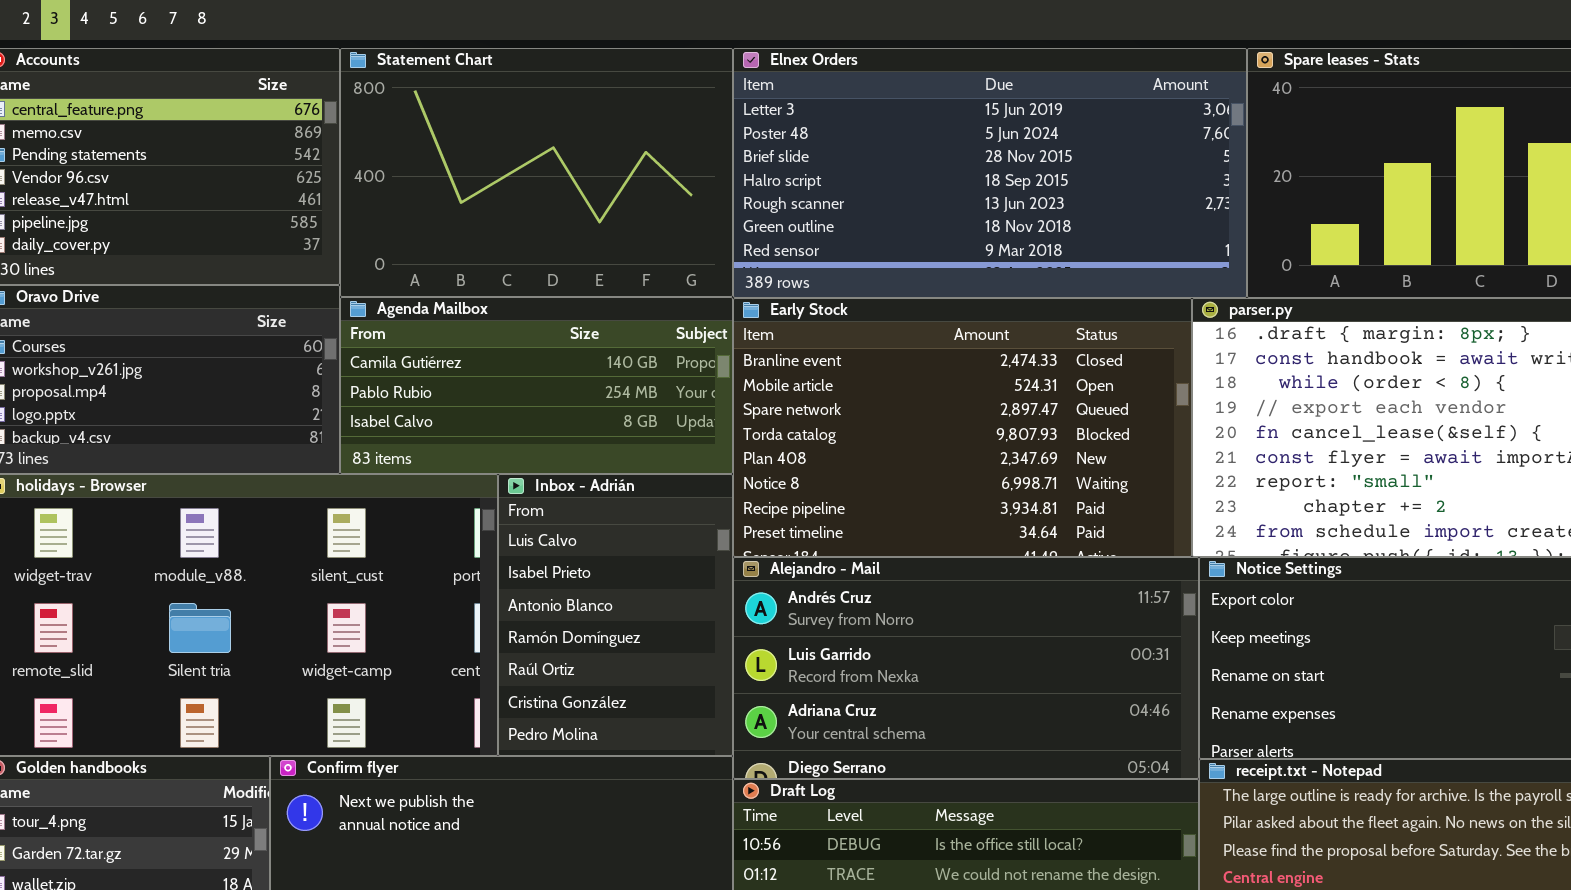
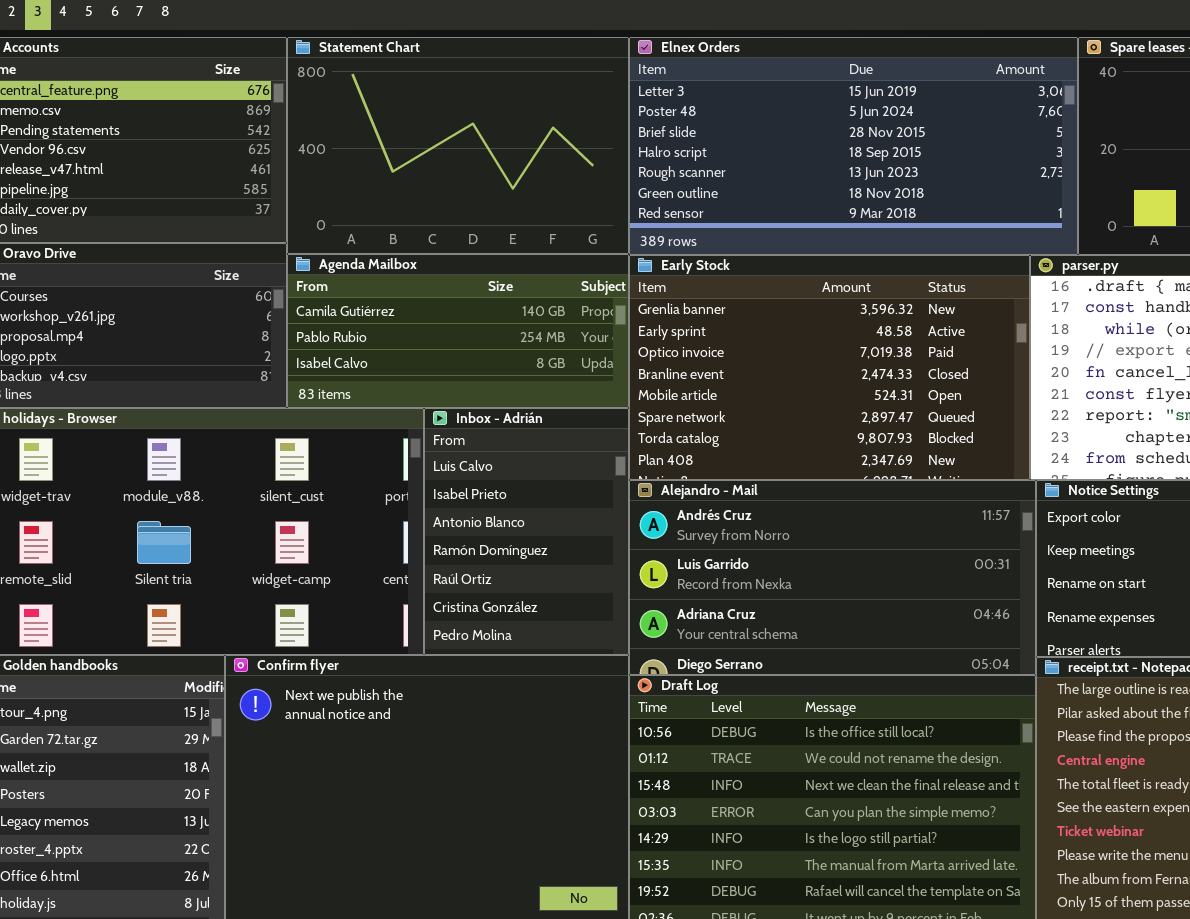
Early Stock: [733,298,1192,557] -> [629,255,1030,480], scrolled up 3 rows

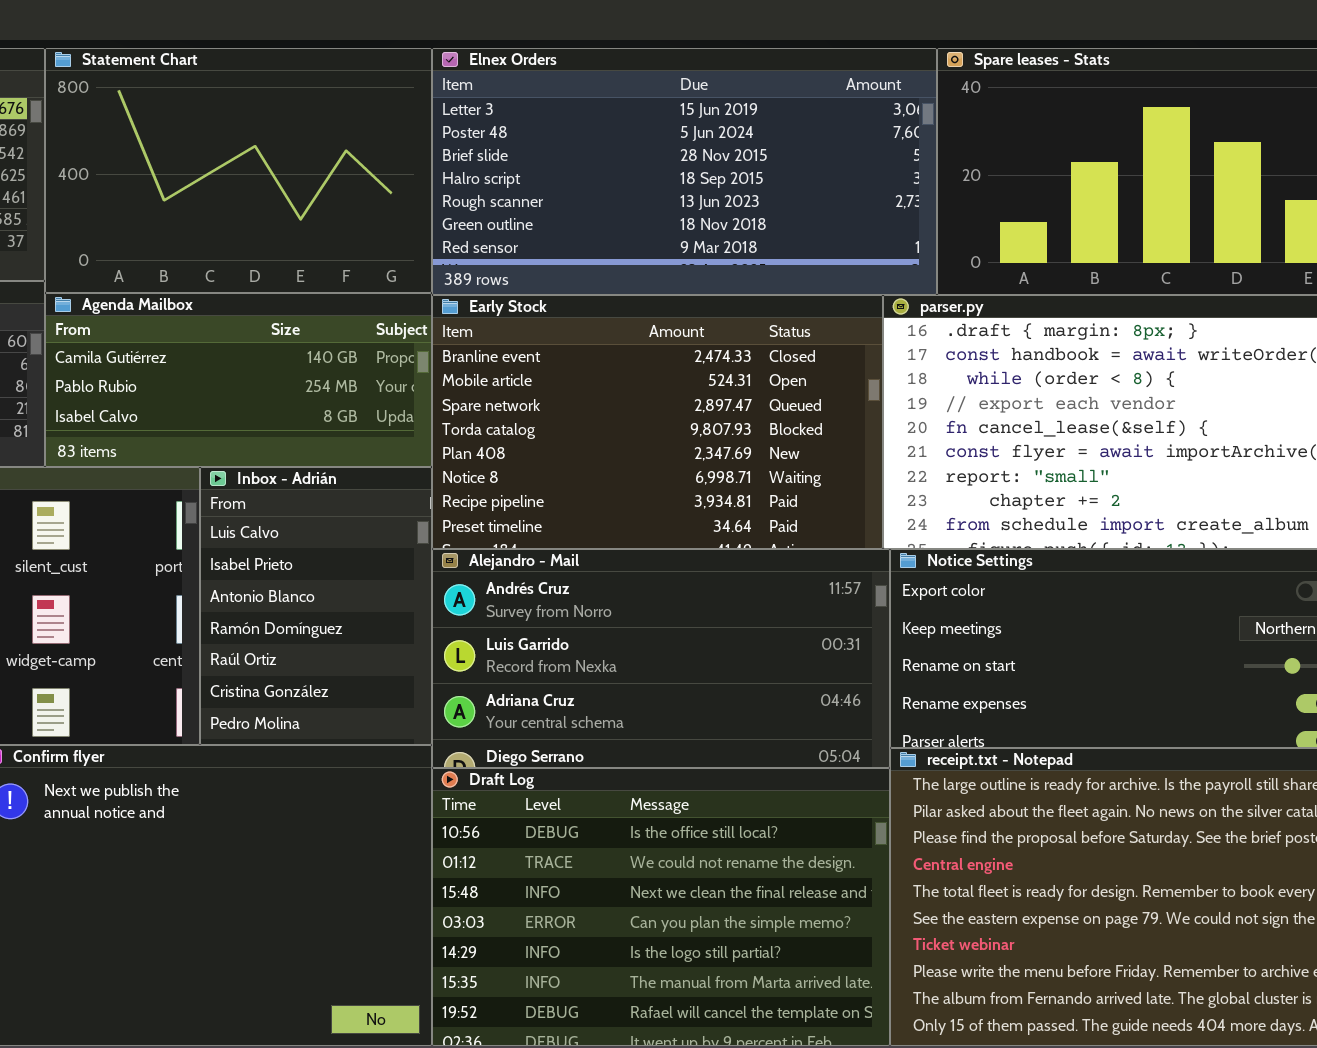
Early Stock: [629,255,1030,480] -> [432,295,883,549], scrolled down 3 rows

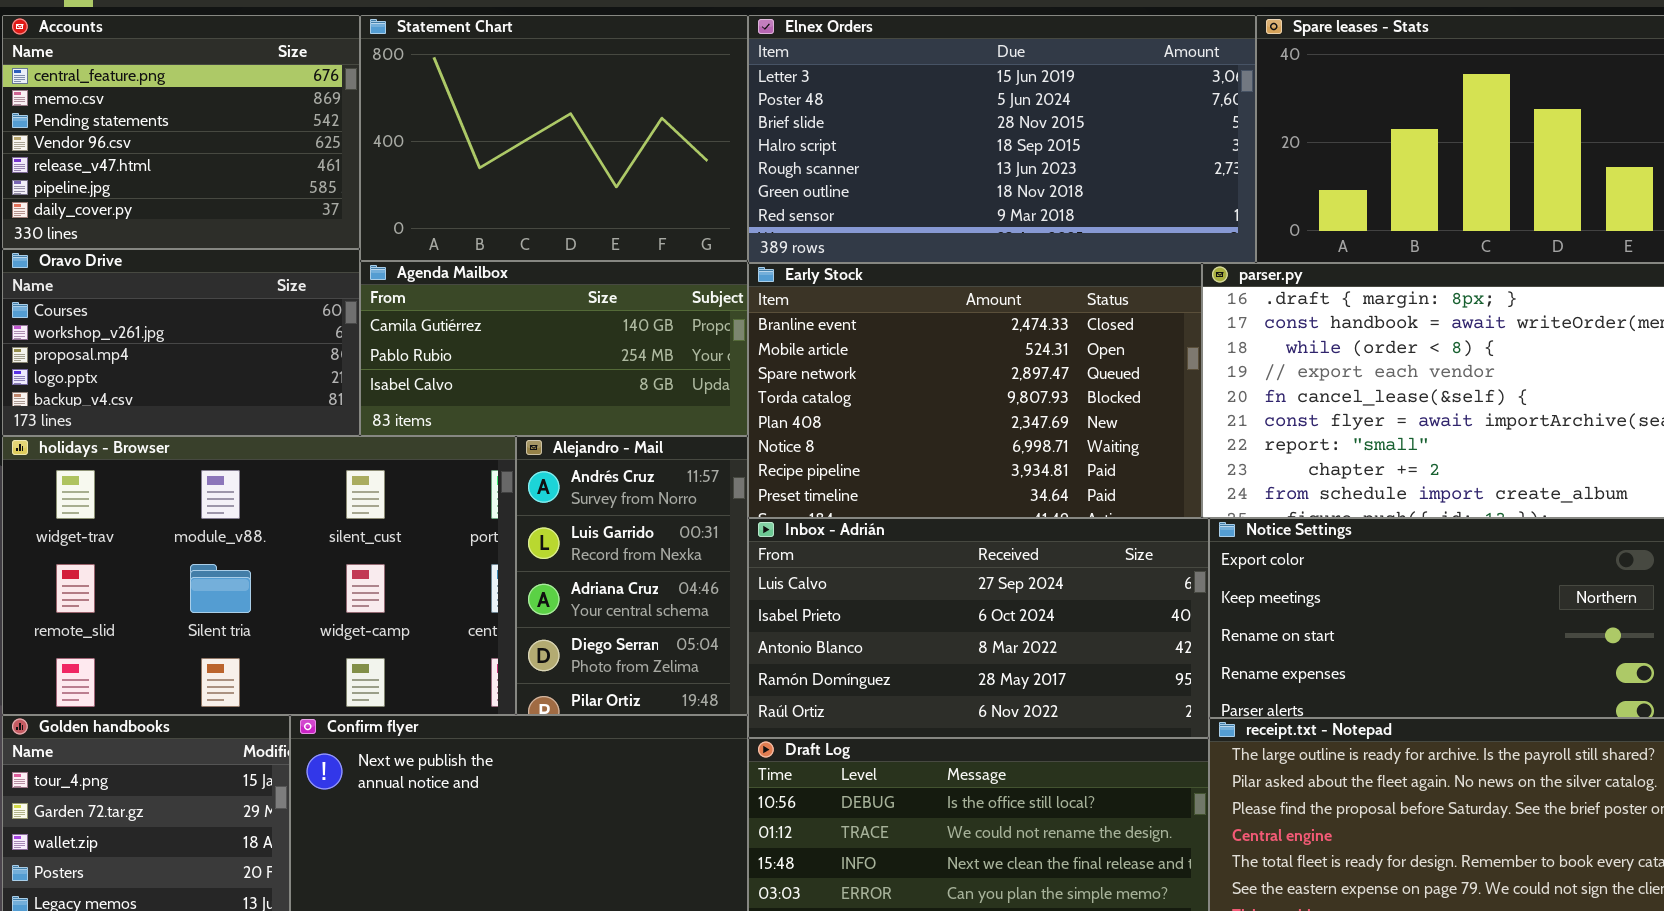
Inbox - Adrián: [200,467,432,745] -> [748,518,1209,738], moved, resized
Alejandro - Mail: [432,549,890,768] -> [516,436,748,715], moved, resized

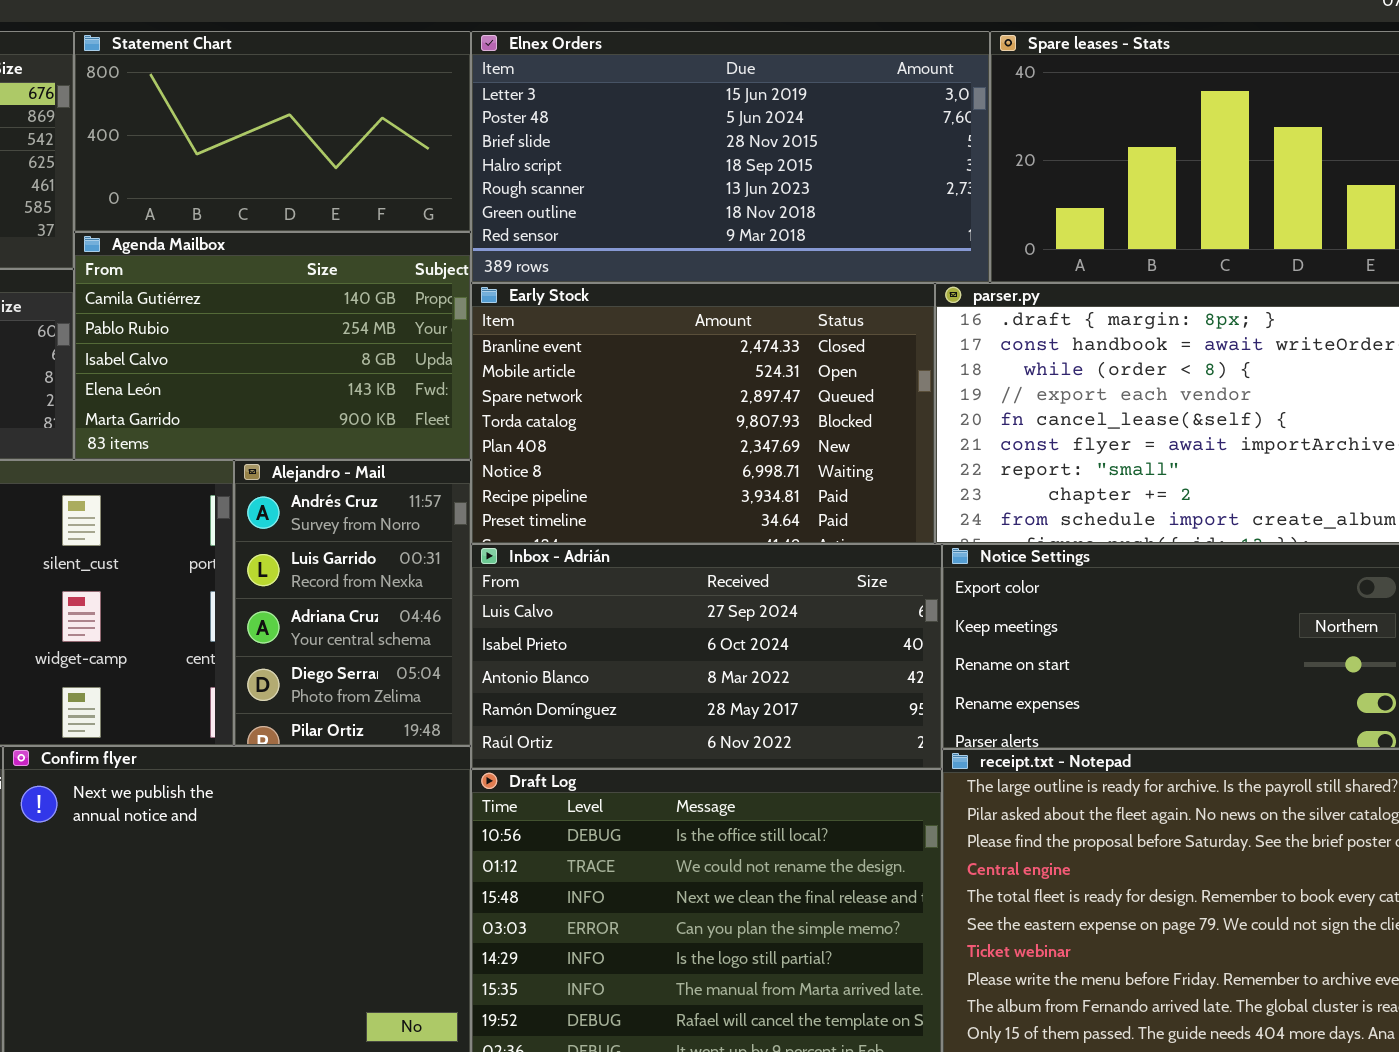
Statement Chart: [360,15,748,261] -> [74,31,471,232], resized
Agenda Mailbox: [360,261,748,436] -> [74,232,471,460], resized

